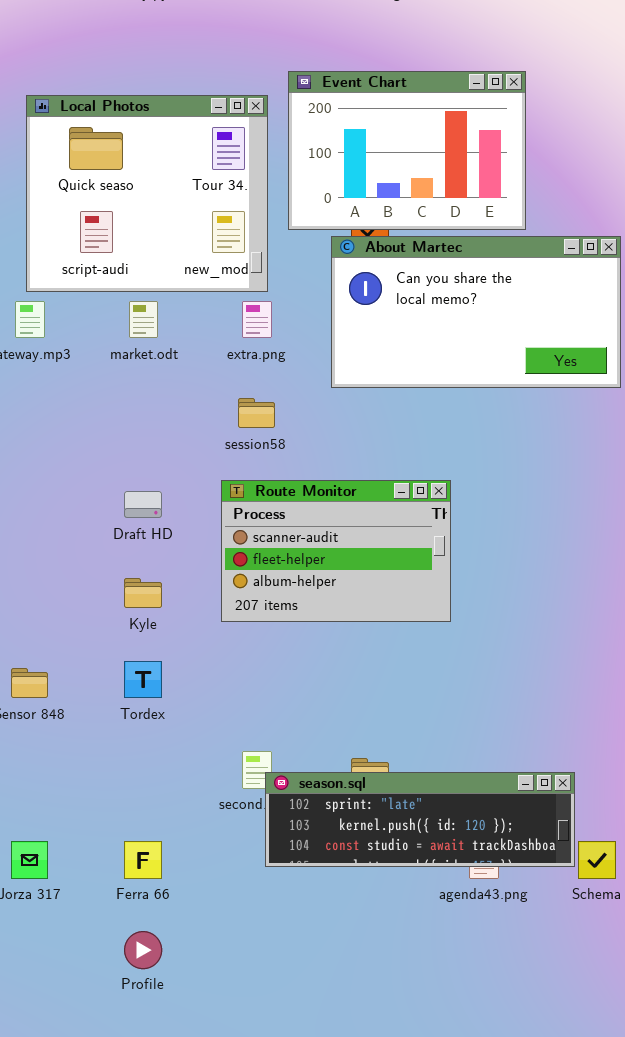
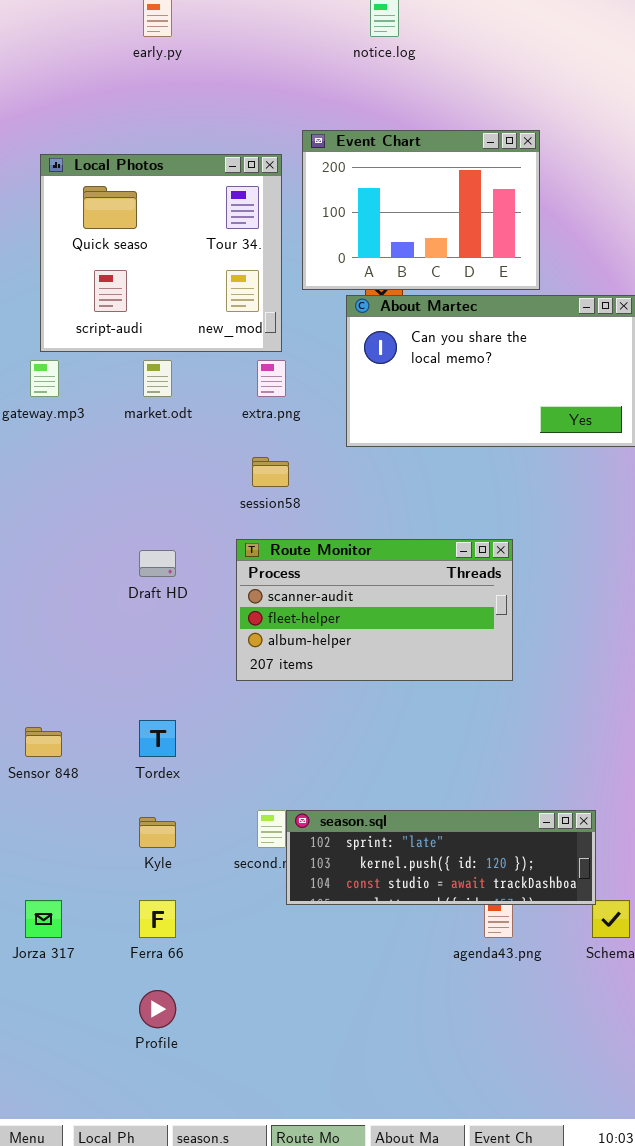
Route Monitor: [221,480,451,622] -> [236,539,513,681], resized
Kyle: [124,578,162,608] -> [139,817,176,848], moved
season.sql: [265,772,575,867] -> [286,810,596,905], moved

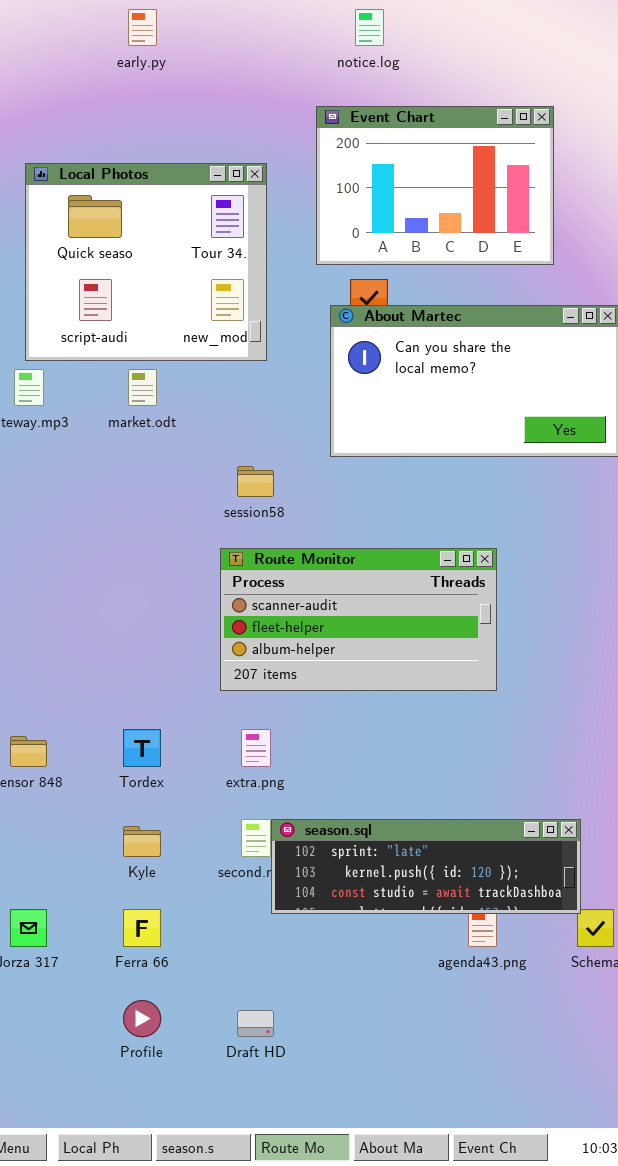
Event Chart: [302,130,540,290] -> [316,106,554,265], moved
extra.png: [257,360,286,397] -> [241,729,271,767], moved
Draft HD: [139,550,176,577] -> [237,1010,274,1037], moved

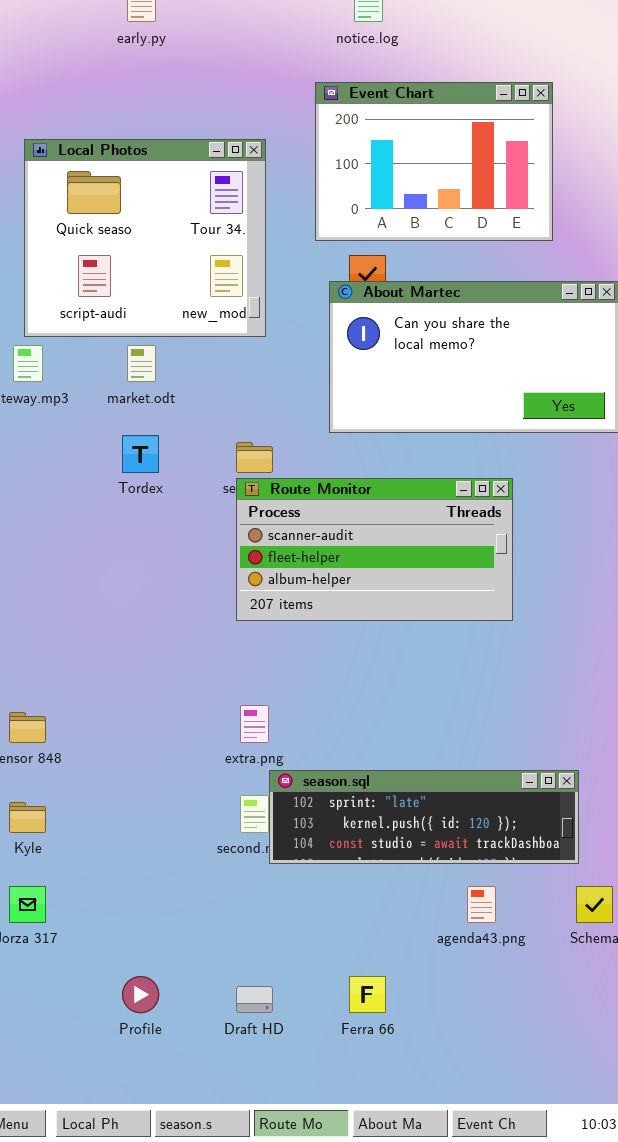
Route Monitor: [220,548,497,691] -> [236,478,513,621], moved
Tordex: [123,729,161,767] -> [122,435,159,473], moved
season.sql: [271,819,581,914] -> [269,770,579,864], moved
Kyle: [123,826,161,857] -> [9,802,46,833], moved
Ferra 66: [123,909,161,947] -> [349,976,386,1013], moved

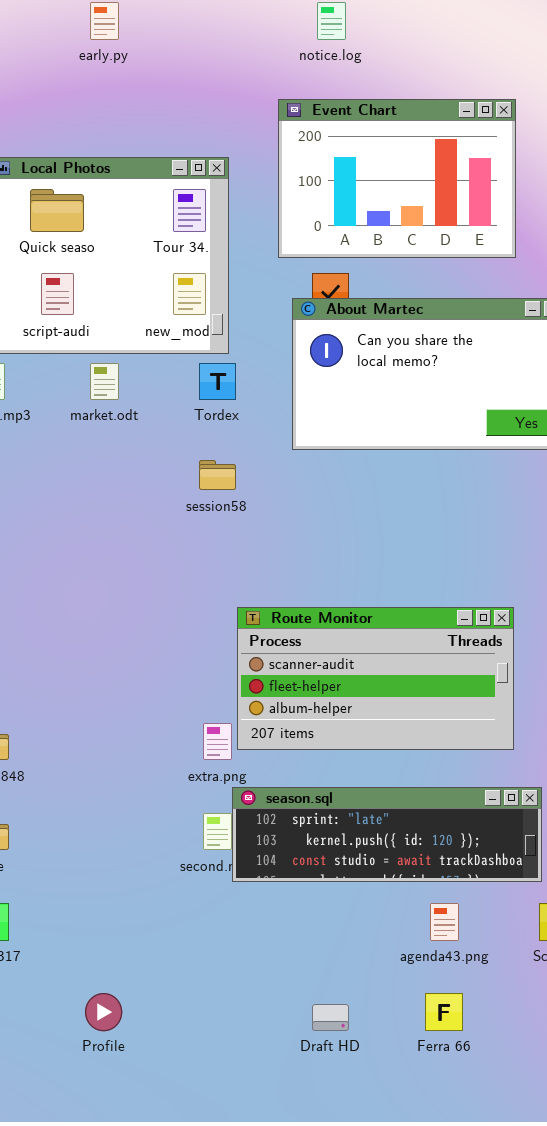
Tordex: [122,435,159,473] -> [199,363,236,400], moved
Route Monitor: [236,478,513,621] -> [237,607,514,750], moved
Ferra 66: [349,976,386,1013] -> [425,993,463,1031], moved
Draft HD: [236,986,273,1013] -> [312,1004,349,1031], moved

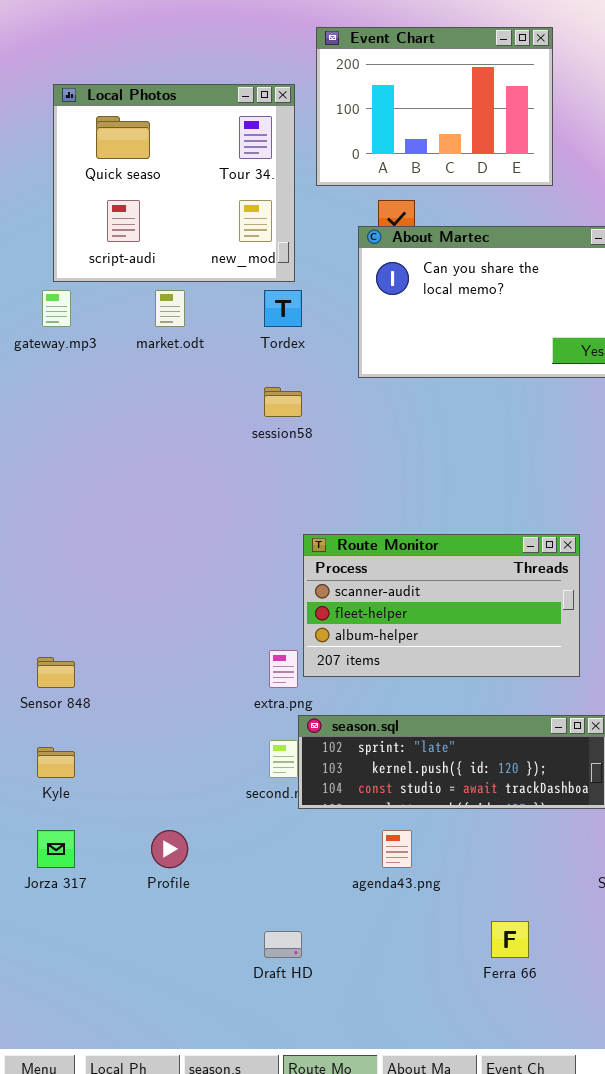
Event Chart: [278,99,516,258] -> [316,27,553,186], moved
agenda43.png: [430,903,459,941] -> [382,830,412,868], moved
Profile: [85,993,122,1031] -> [151,830,188,868], moved
Draft HD: [312,1004,349,1031] -> [264,931,302,958], moved

